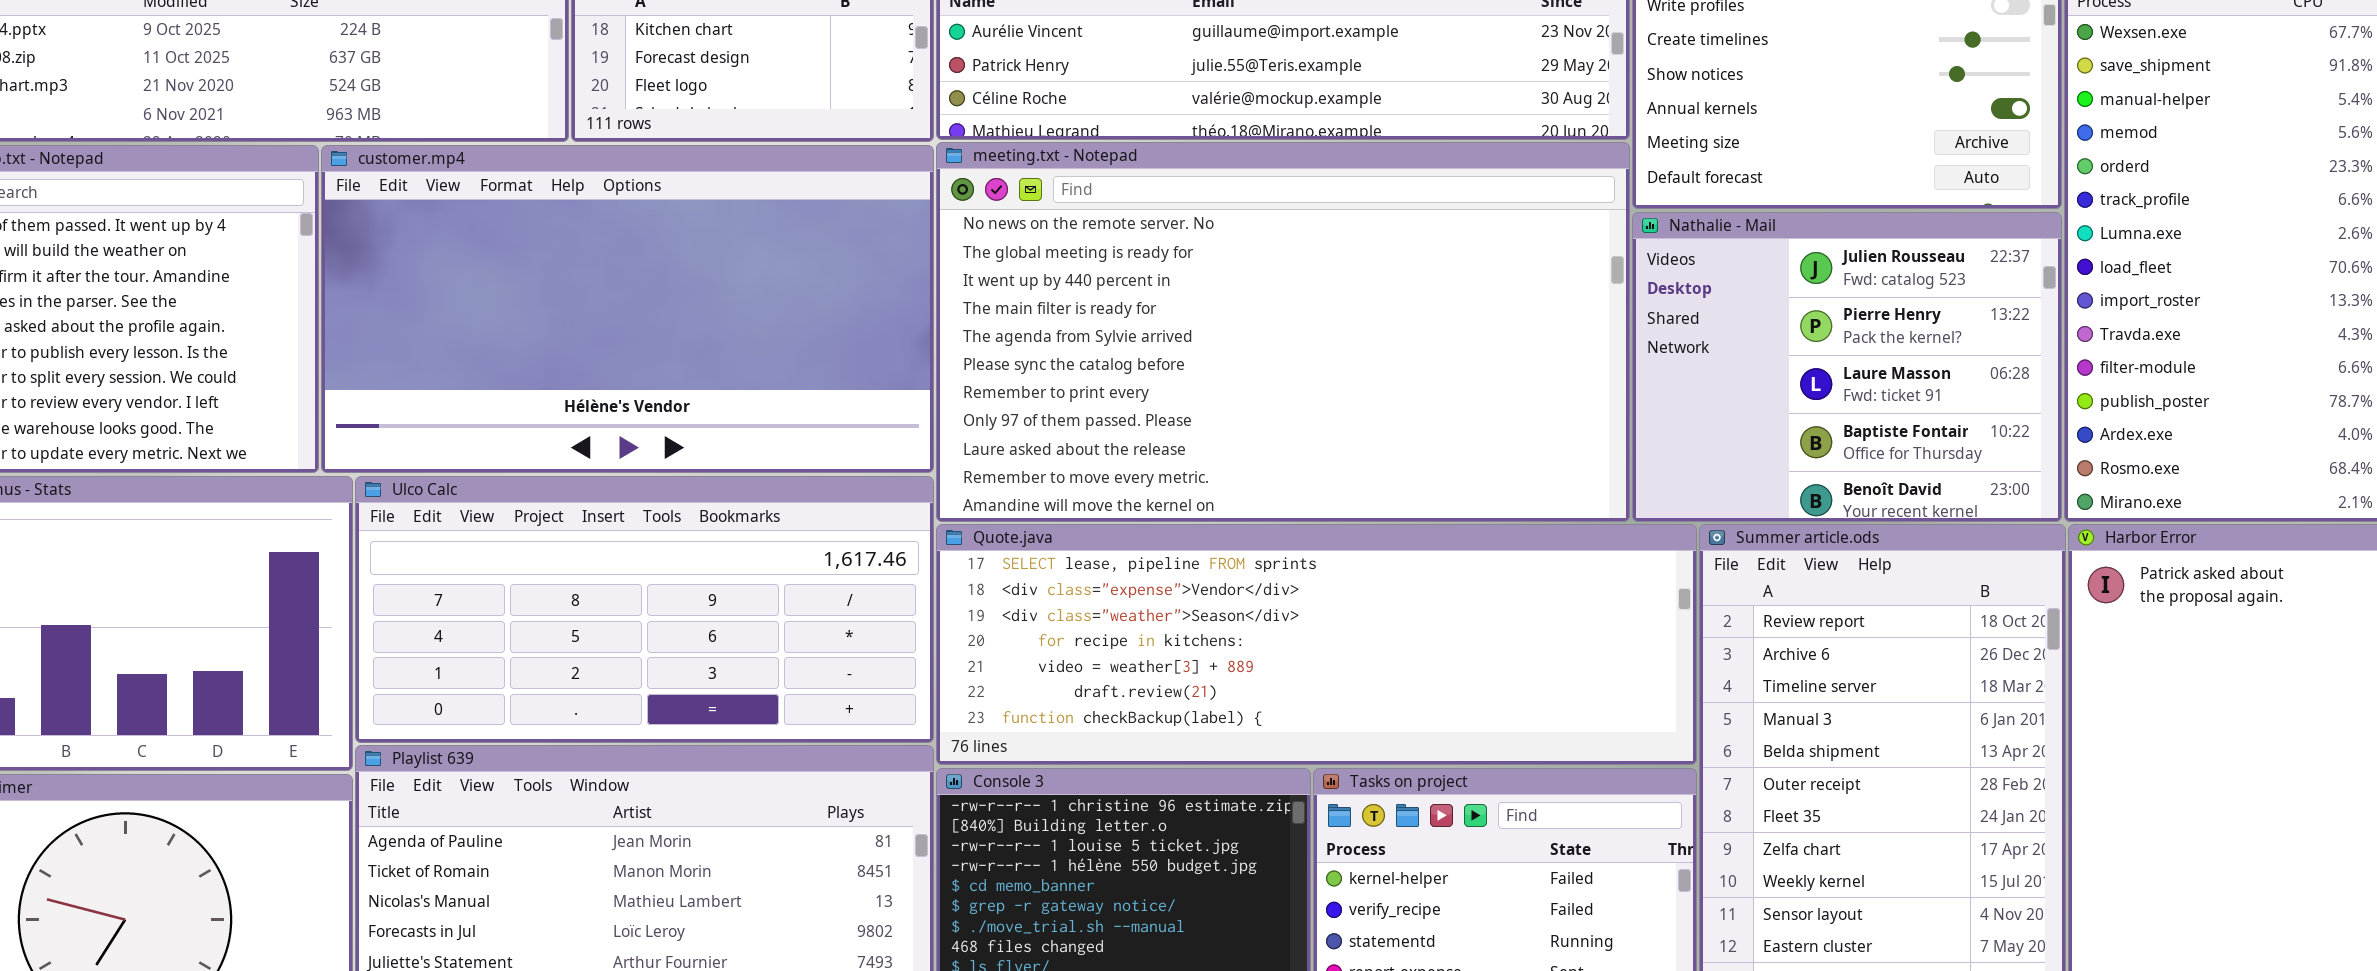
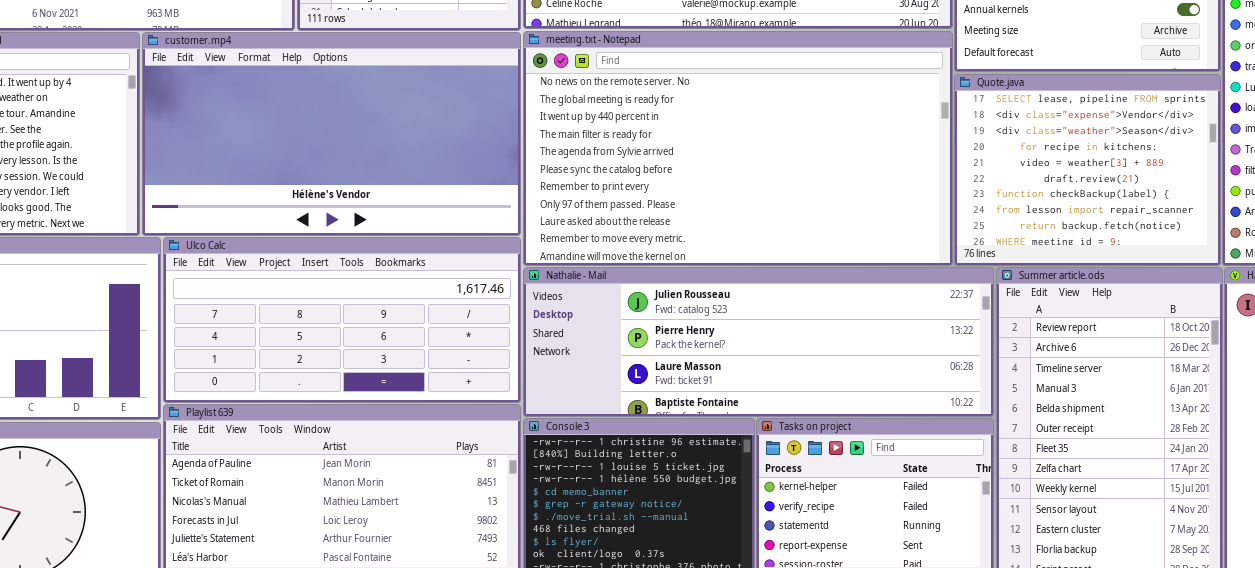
Nathalie - Mail: [1632,212,2062,522] -> [523,267,994,417], moved, resized
Quote.java: [936,524,1697,765] -> [954,74,1221,266], moved, resized

